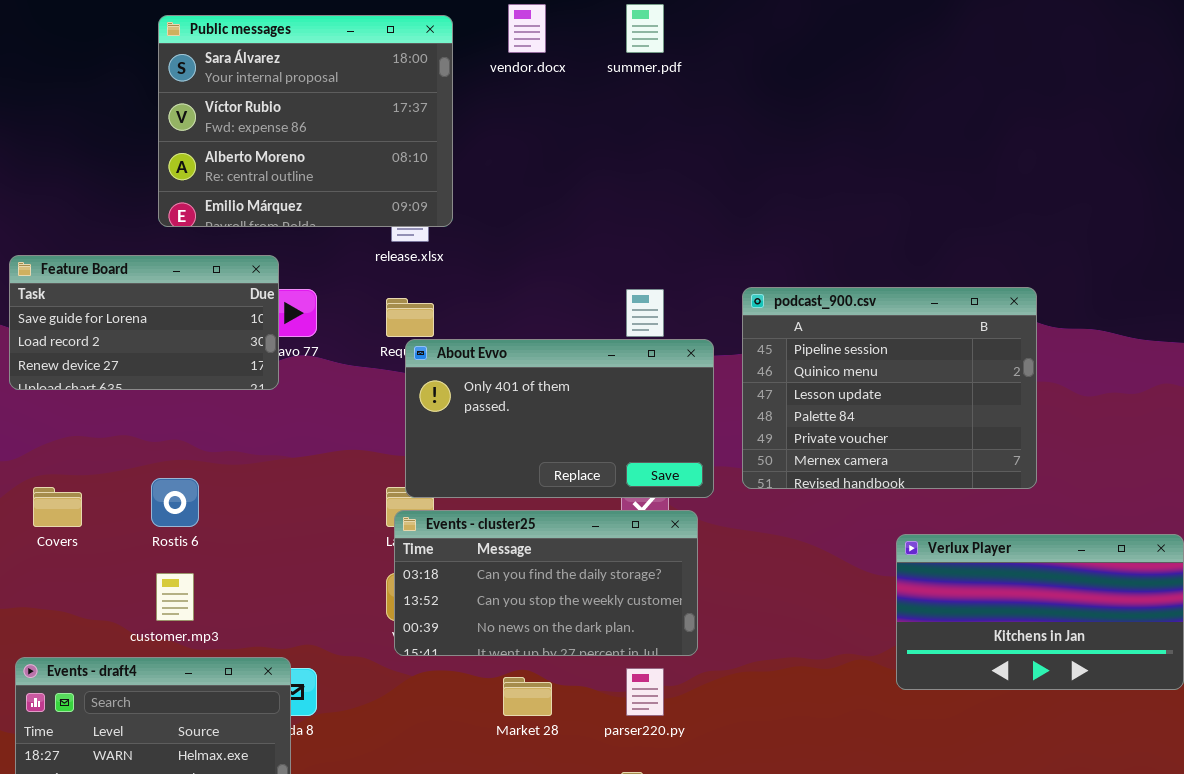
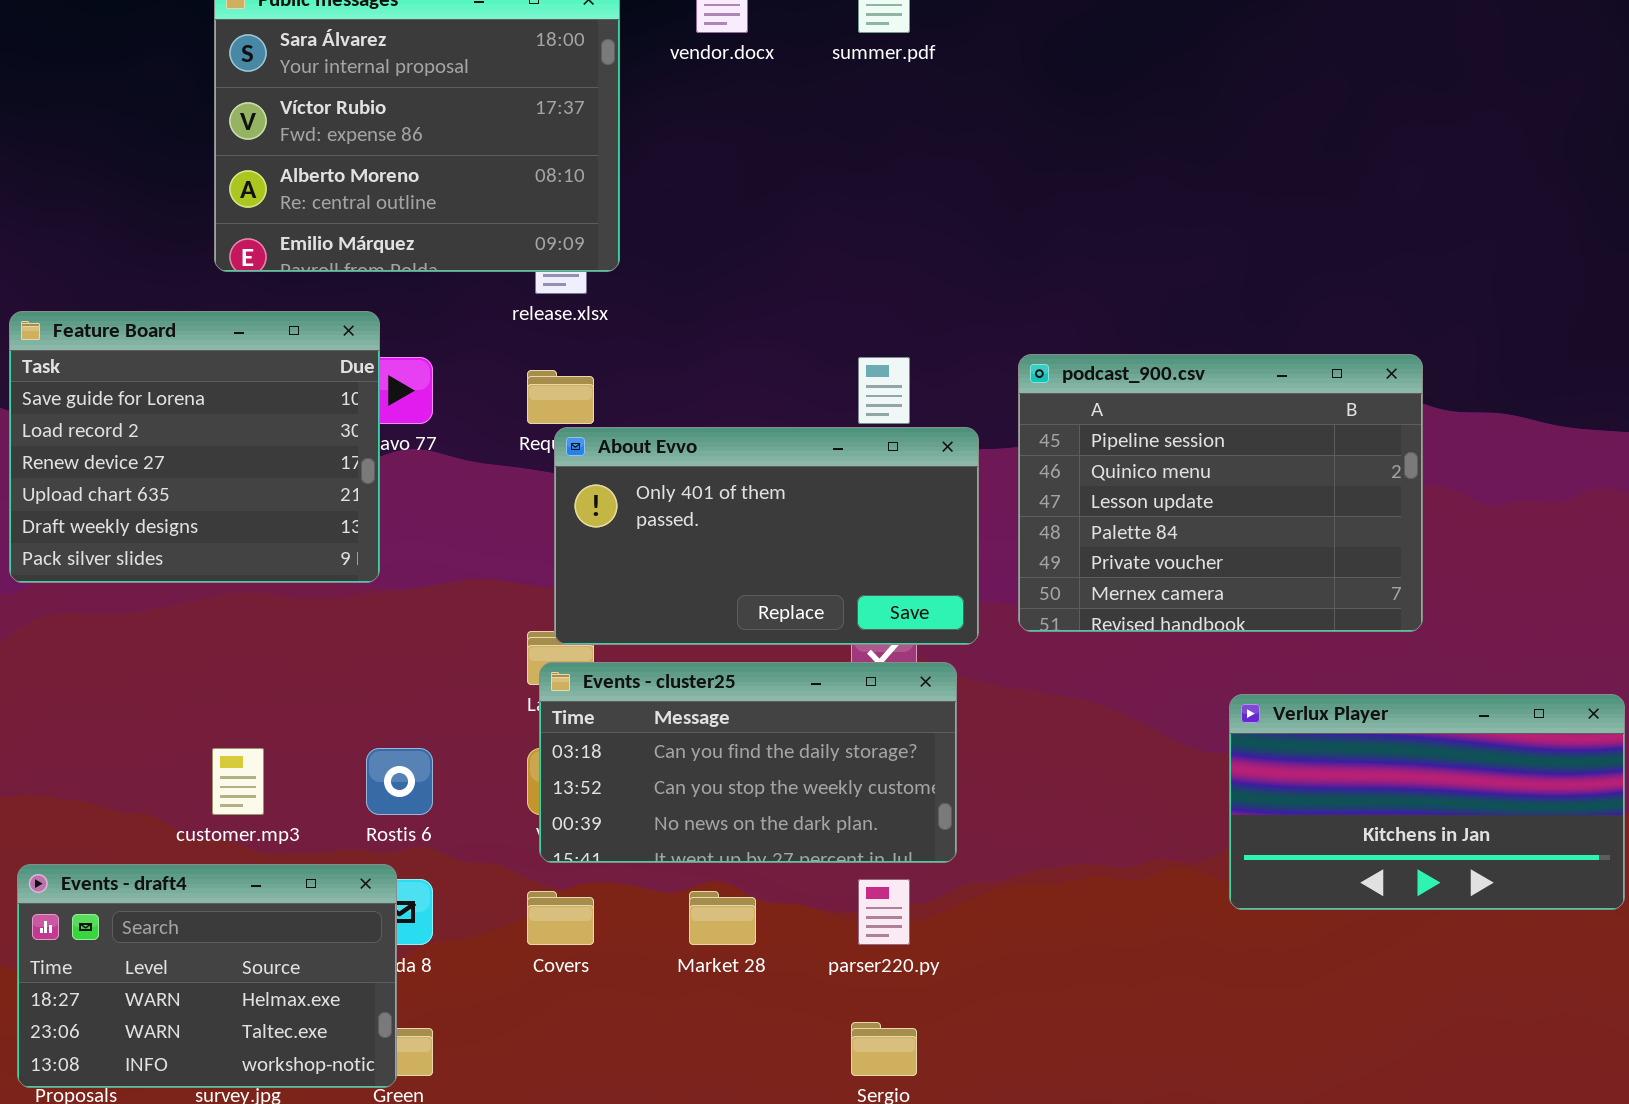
Feature Board: [9,255,279,390] -> [9,311,380,583], resized
Rostis 6: [151,478,199,527] -> [366,748,433,815], moved
Covers: [33,487,82,527] -> [527,891,594,945], moved

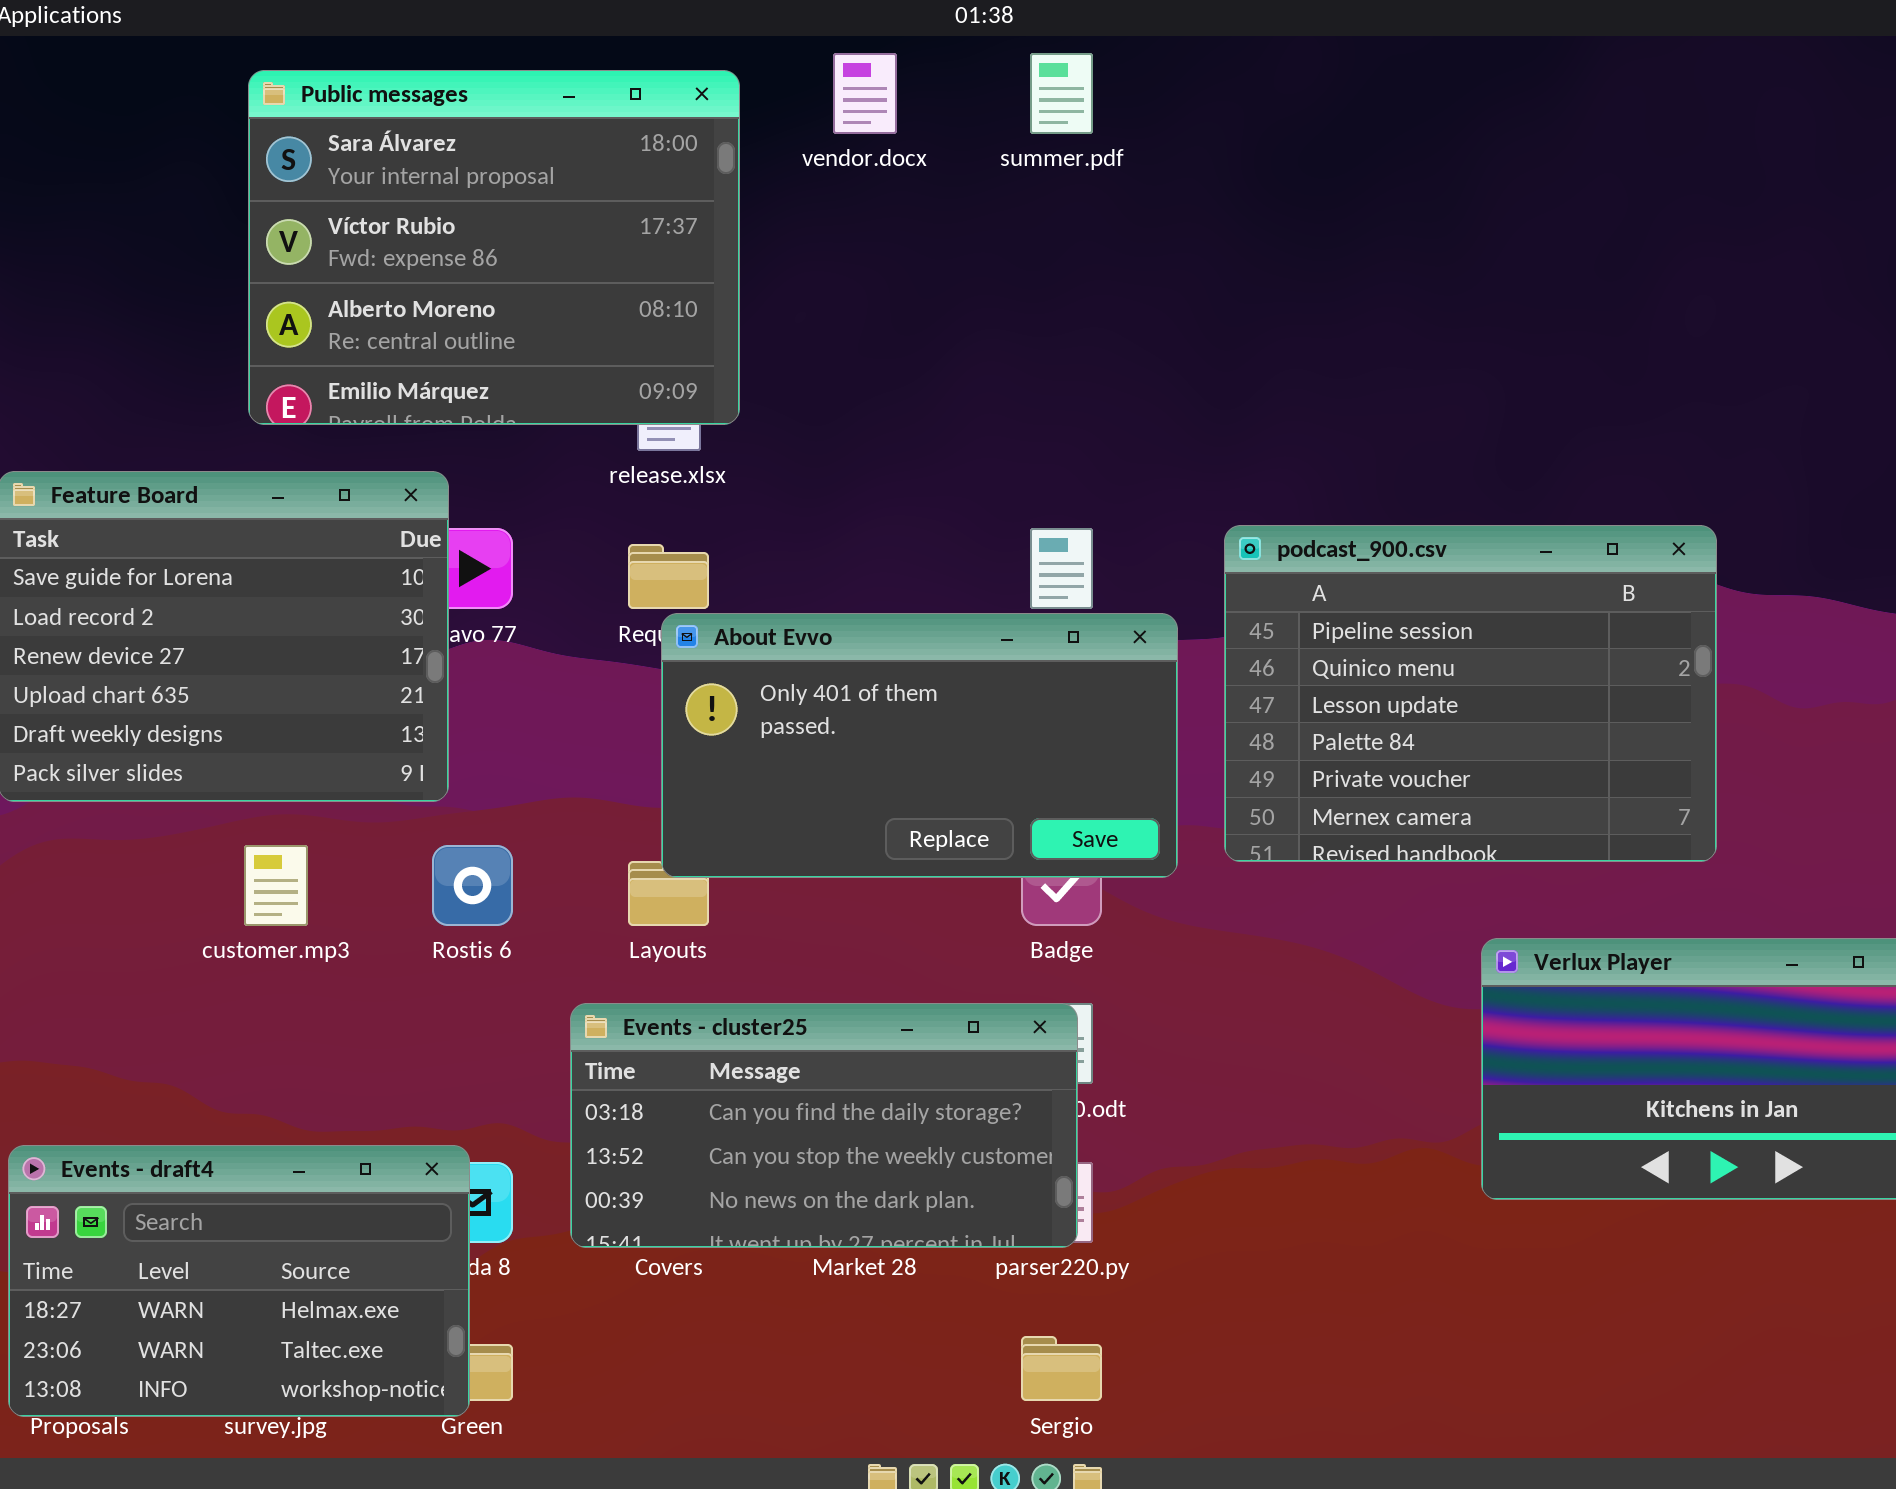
Events - cluster25: [539,662,957,863] -> [570,1003,1078,1248], moved
customer.mp3: [212,748,264,815] -> [244,845,308,926], moved
Rostis 6: [366,748,433,815] -> [432,845,513,926], moved

